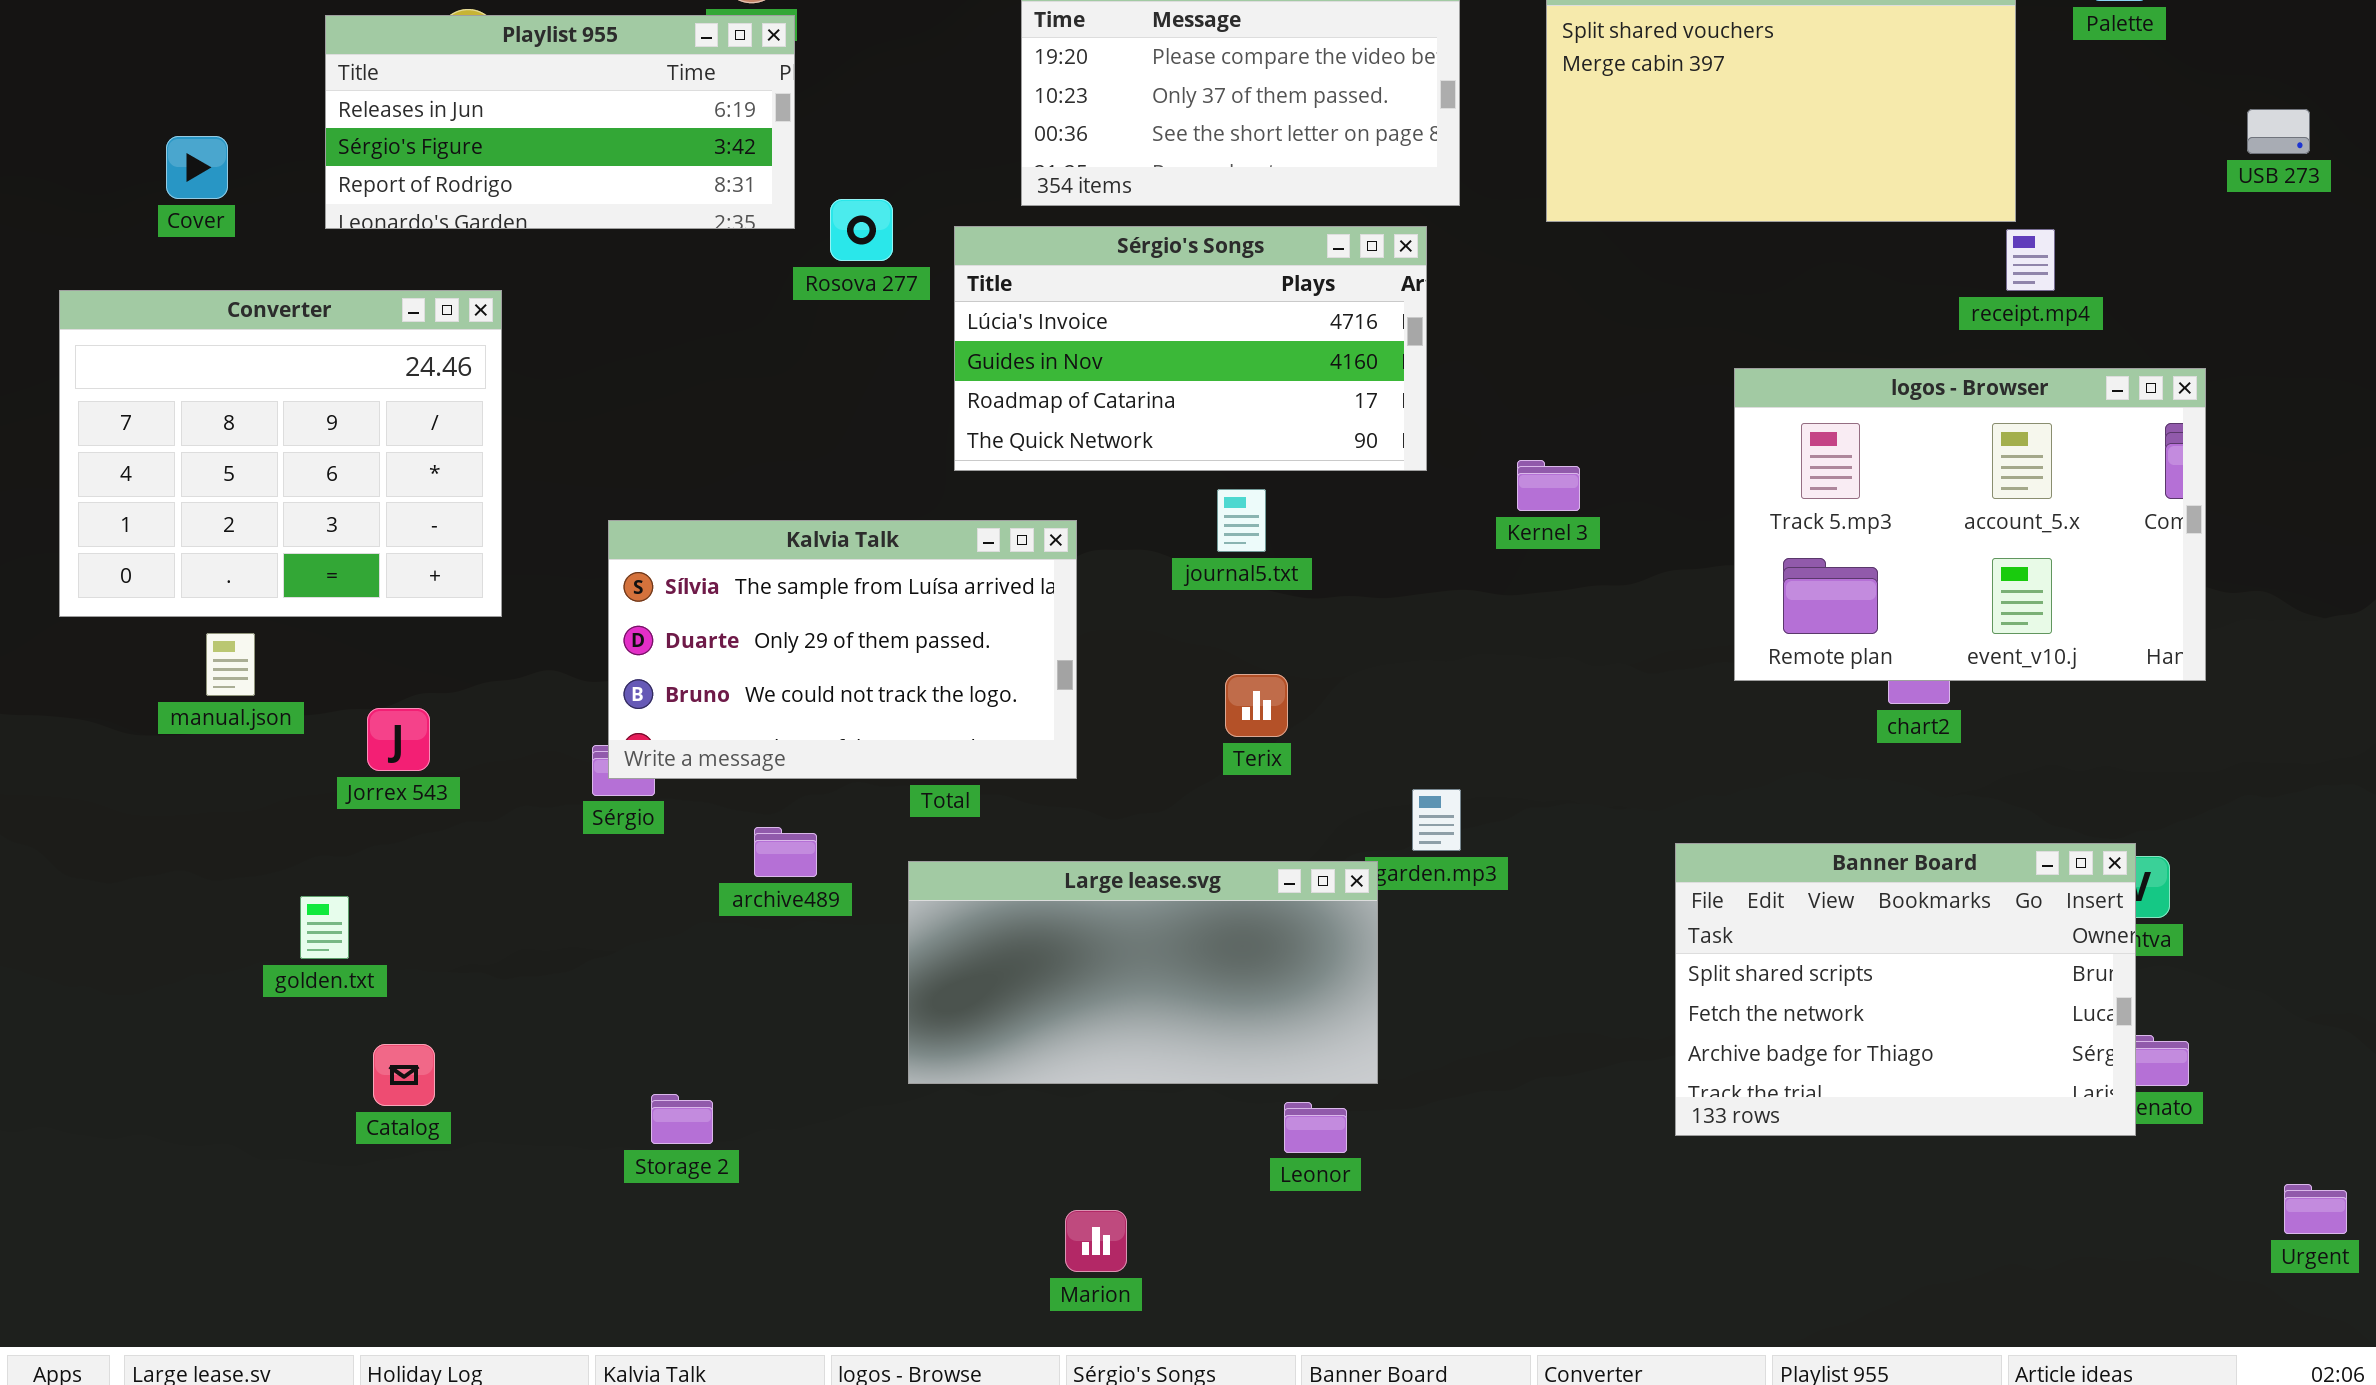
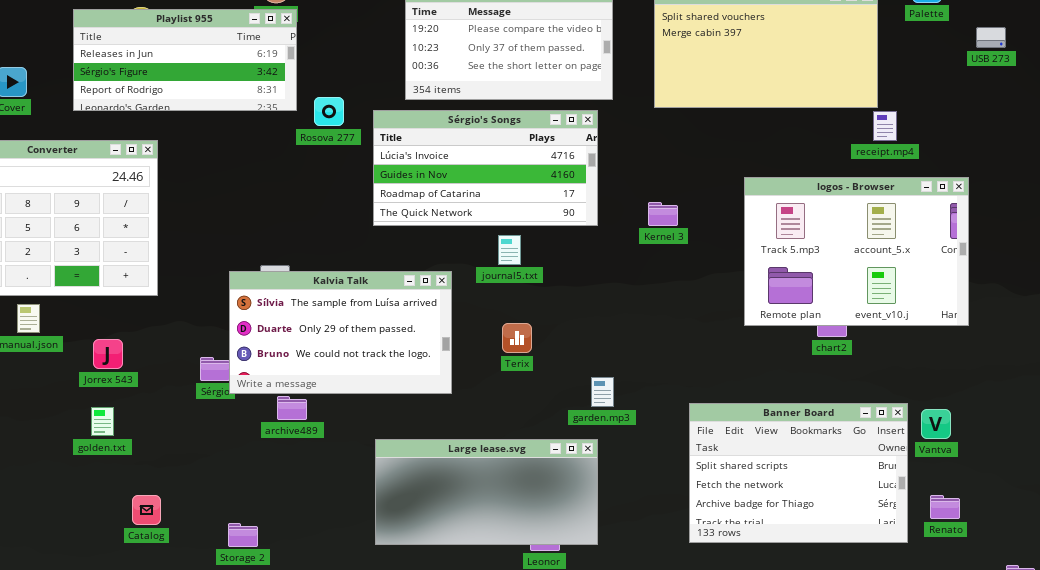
USB 273: [2247,109,2310,154] -> [976,27,1006,48], moved
Kernel 3: [1517,460,1580,511] -> [648,202,678,226], moved
Kalvia Talk: [608,520,1077,779] -> [229,271,452,394], moved
Banner Board: [1675,843,2136,1136] -> [689,403,908,543], moved
Large lease.svg: [908,861,1378,1084] -> [375,439,598,545], moved
golden.txt: [300,896,349,959] -> [91,407,114,436], moved
Catalog: [373,1044,435,1106] -> [132,495,161,525], moved

